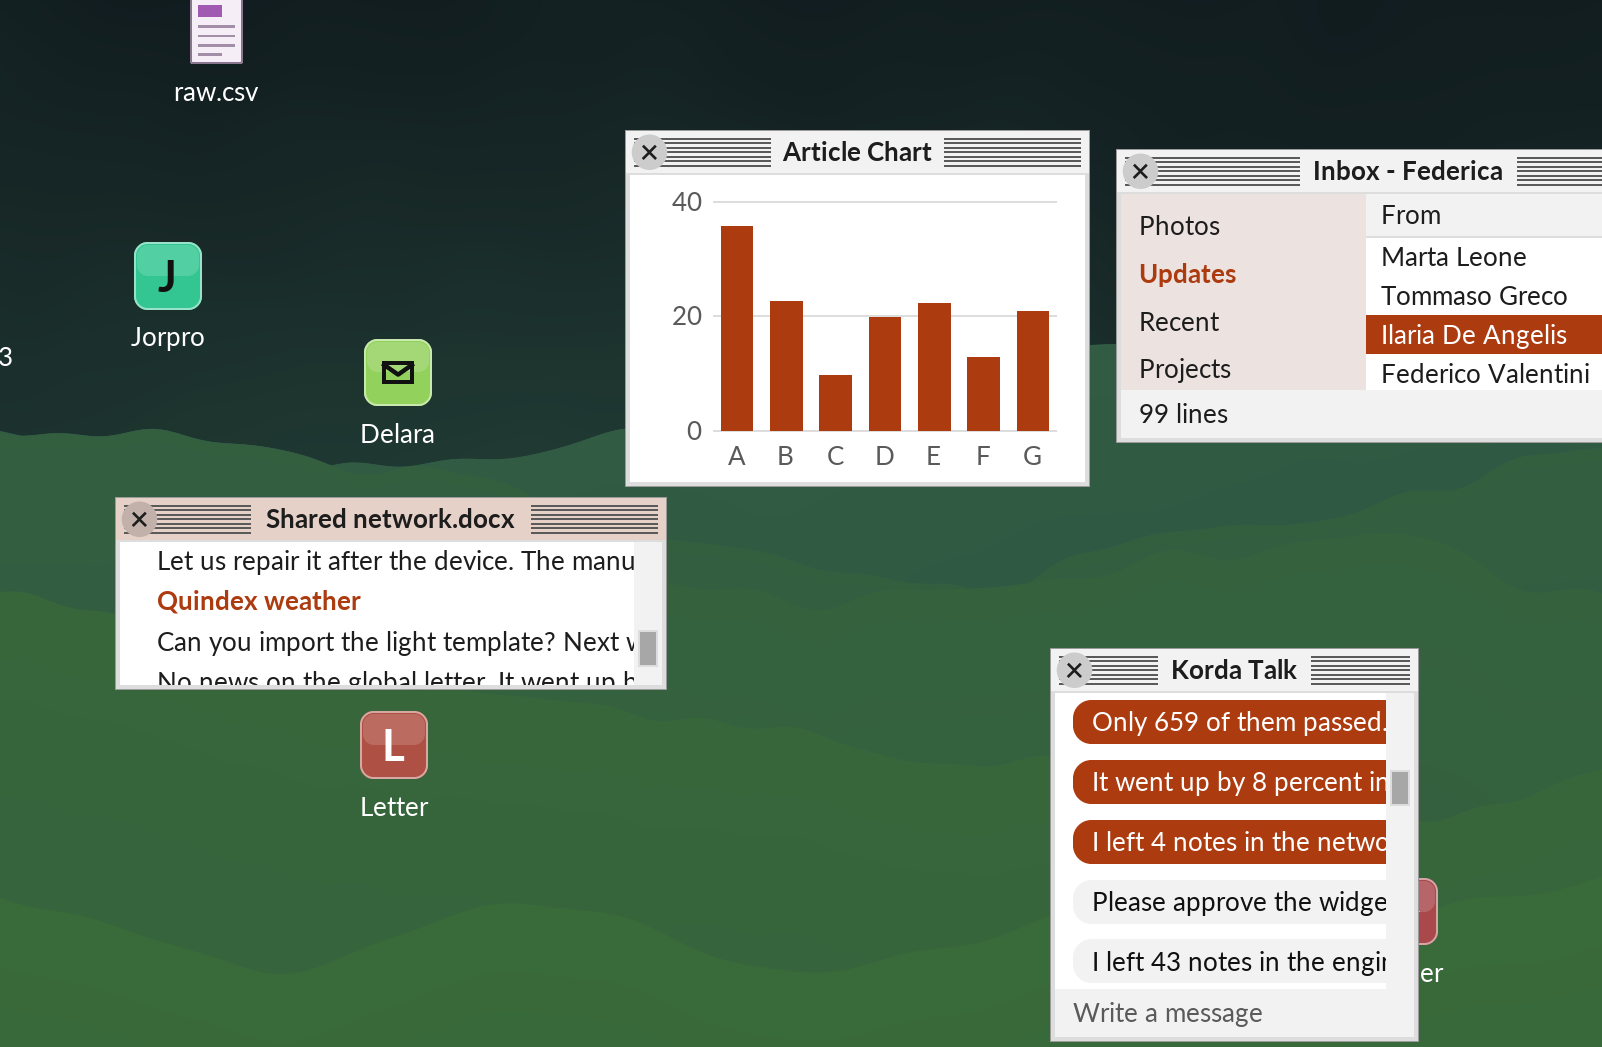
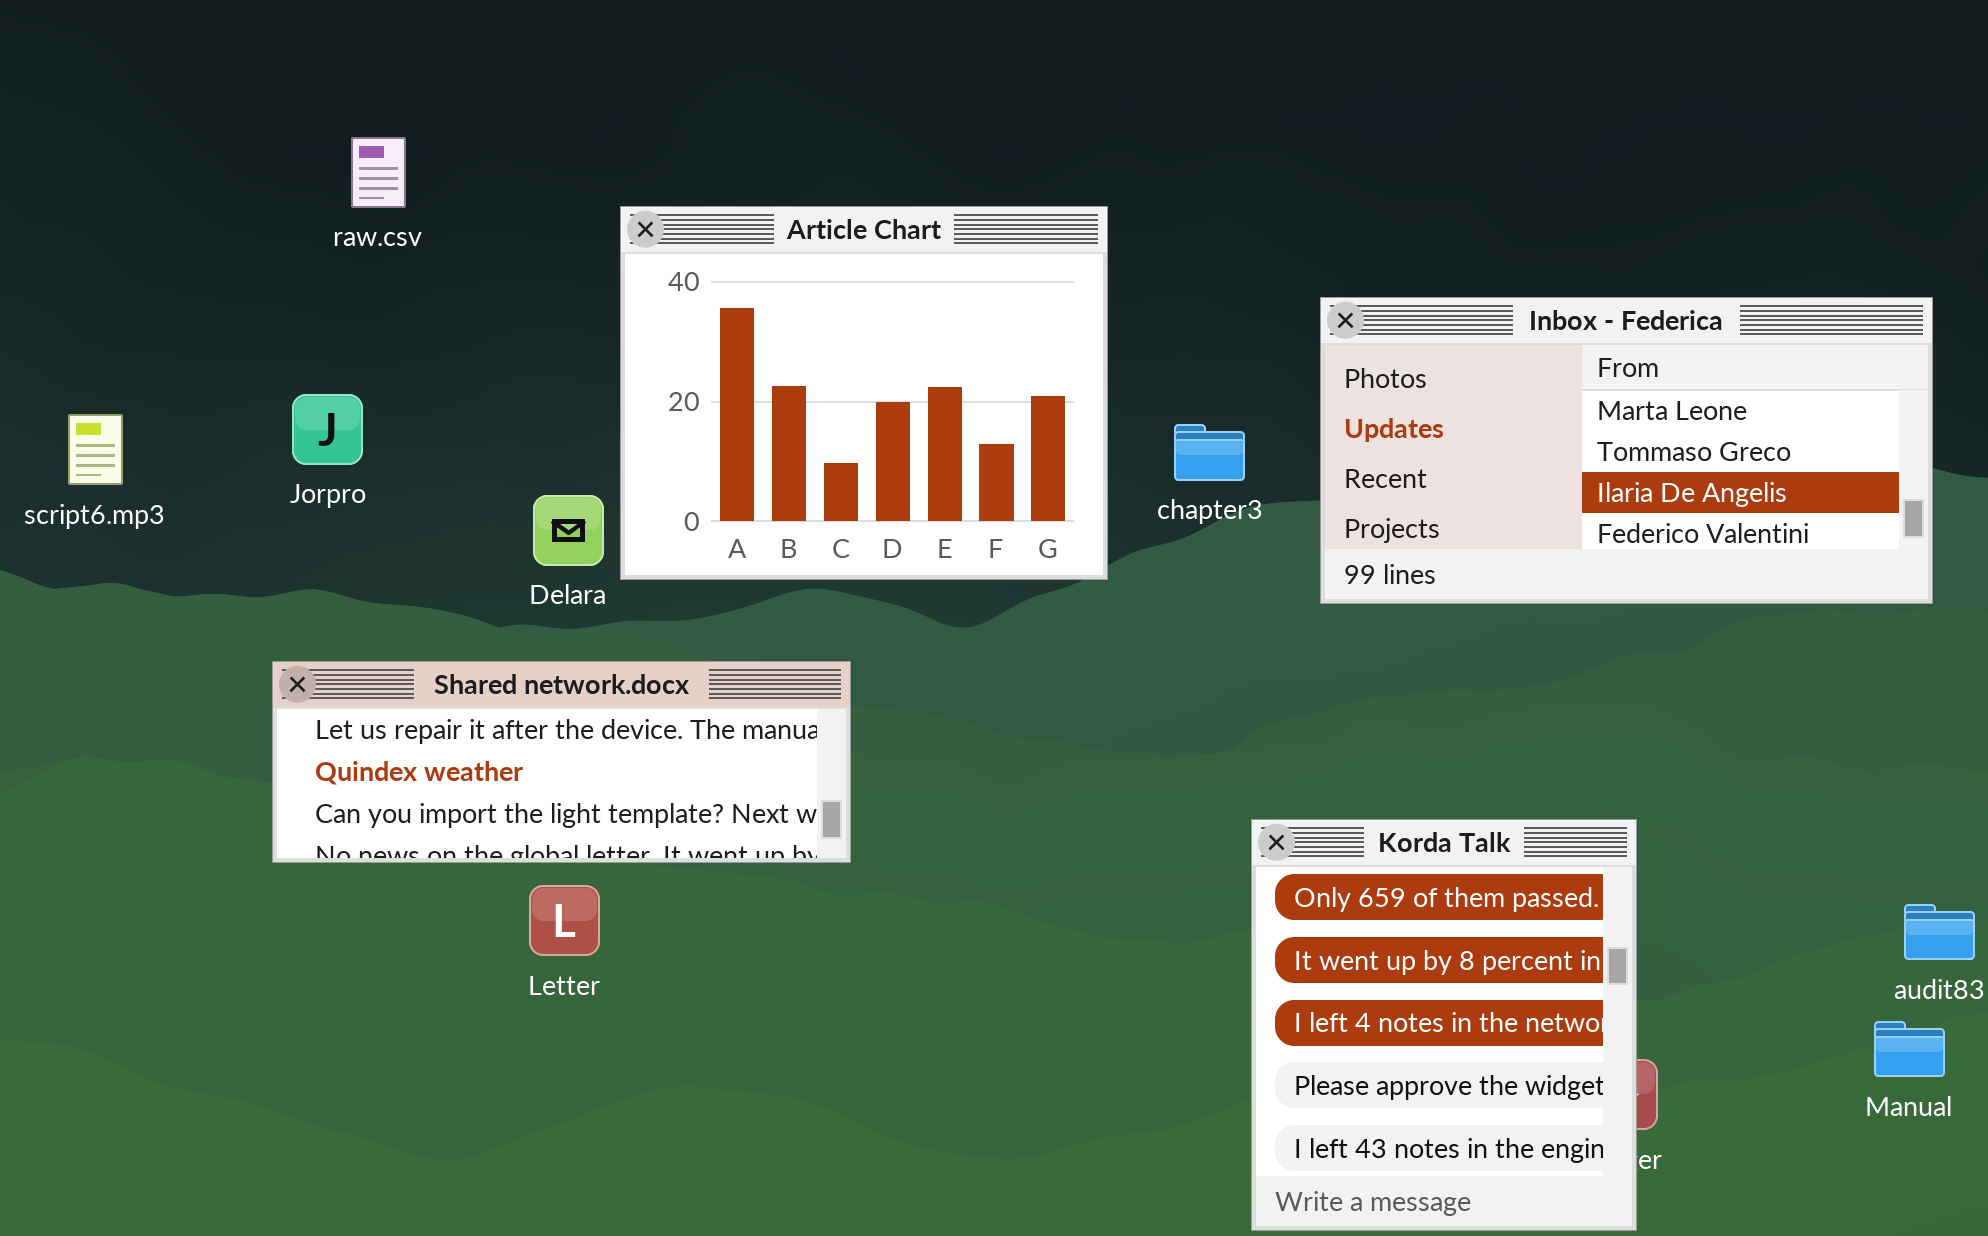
Article Chart: [625,130,1090,487] -> [620,206,1108,580], moved

